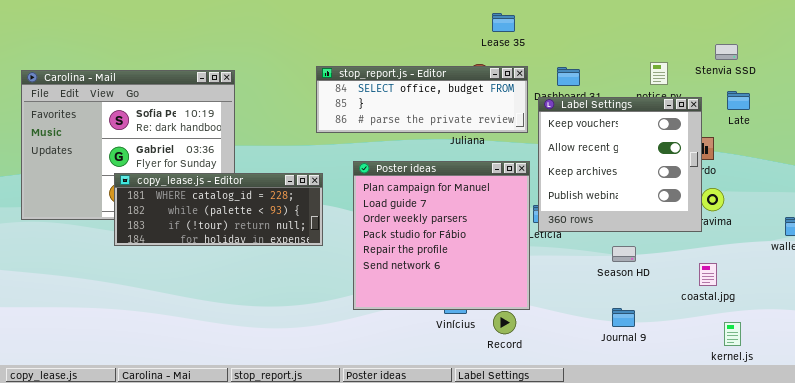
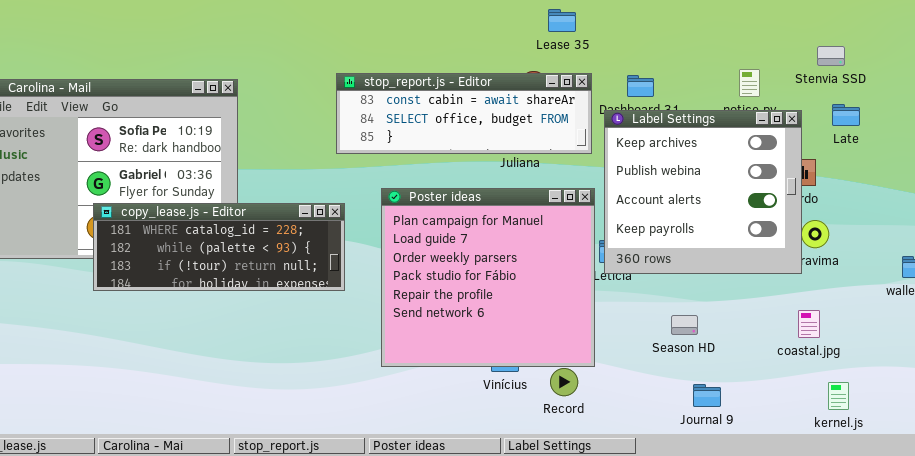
stop_report.js - Editor: [316,66,528,133] -> [336,73,592,154], scrolled up 1 row
Label Settings: [538,97,702,232] -> [604,110,802,274], scrolled down 2 rows
Season HD: [612,246,636,262] -> [671,315,698,335], moved
Journal 9: [612,308,635,327] -> [693,384,721,407], moved

